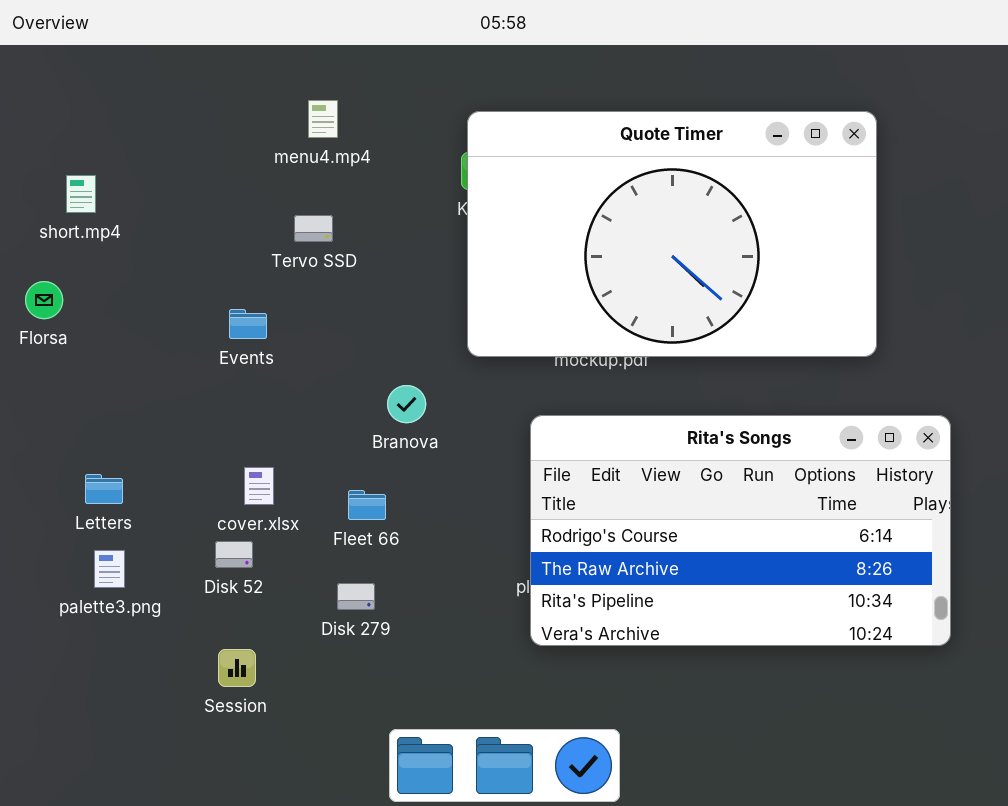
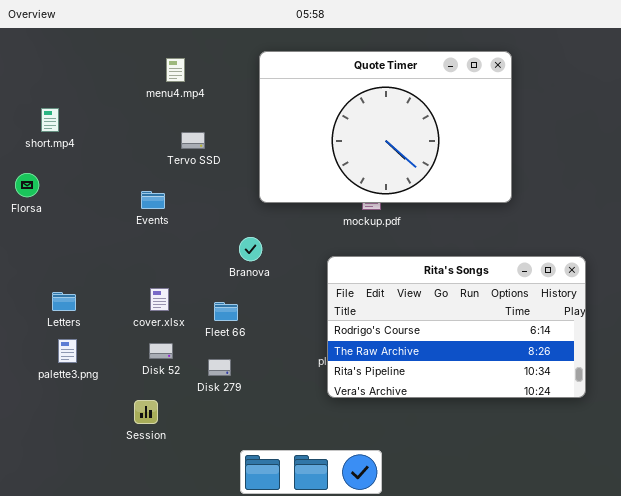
menu4.mp4: [308,100,338,138] -> [166,58,185,82], moved
Quote Timer: [467,111,877,357] -> [259,51,512,203], moved
Disk 52: [215,541,253,568] -> [149,343,173,359], moved

